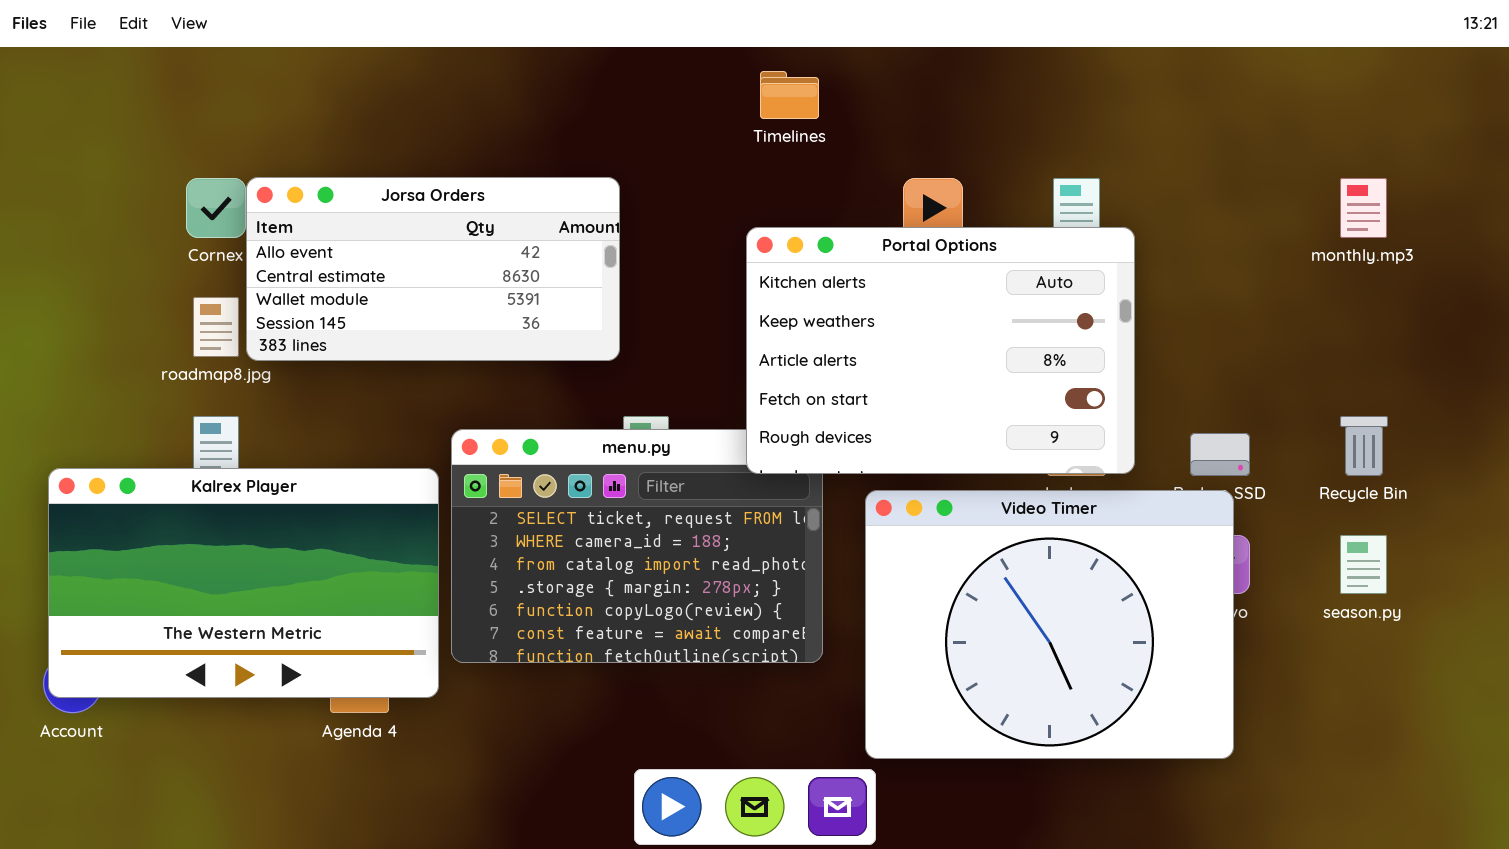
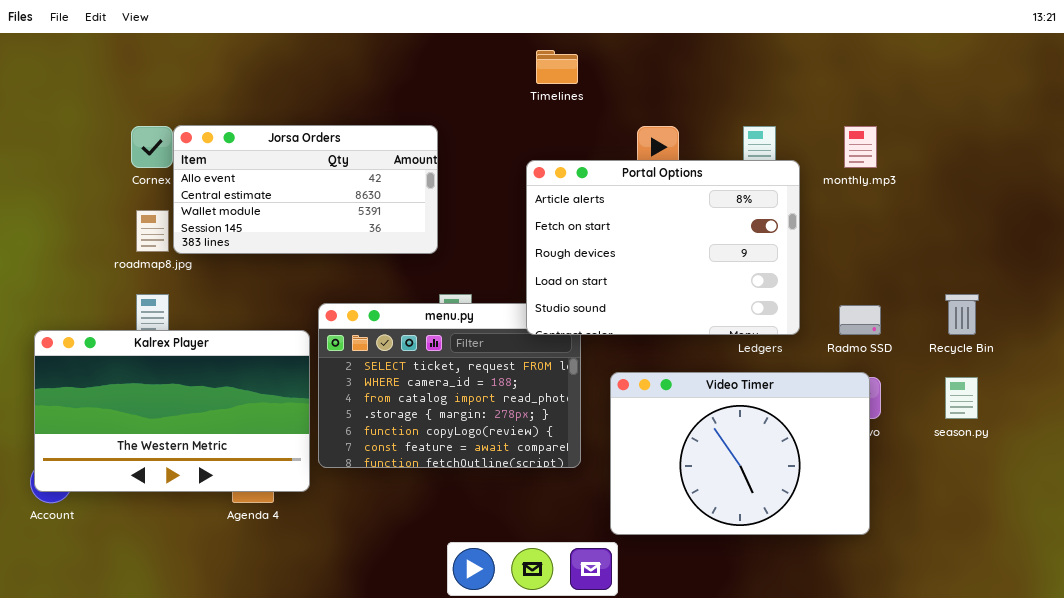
monthly.mp3: [1340,178,1387,238] -> [844,126,877,168], moved
Portal Options: [746,227,1135,474] -> [526,160,800,335], scrolled down 2 rows
Video Timer: [865,490,1234,759] -> [610,372,870,535], resized

